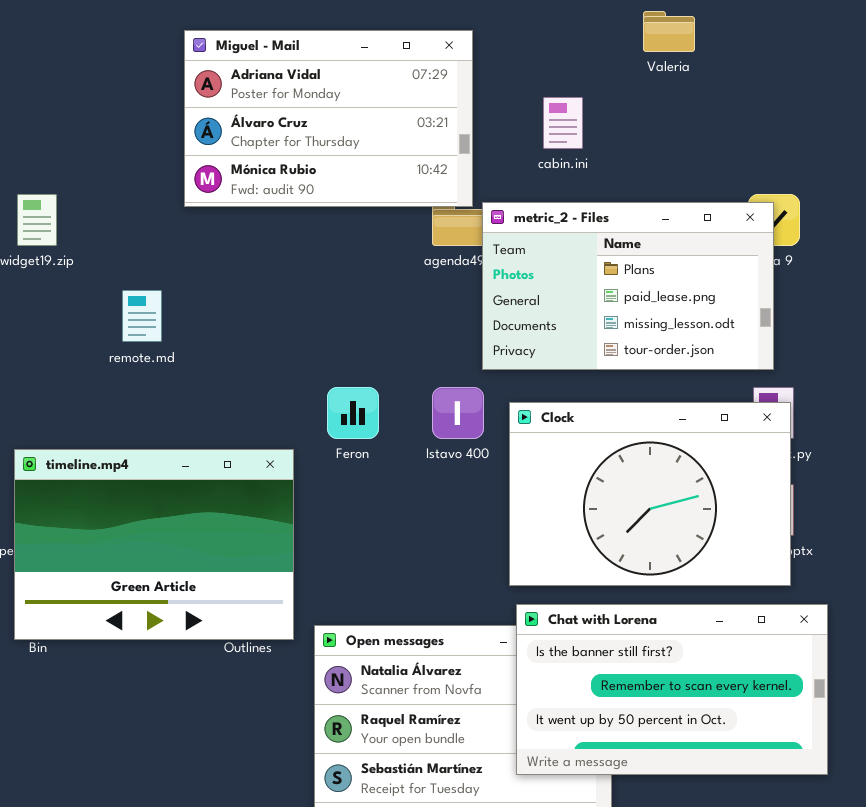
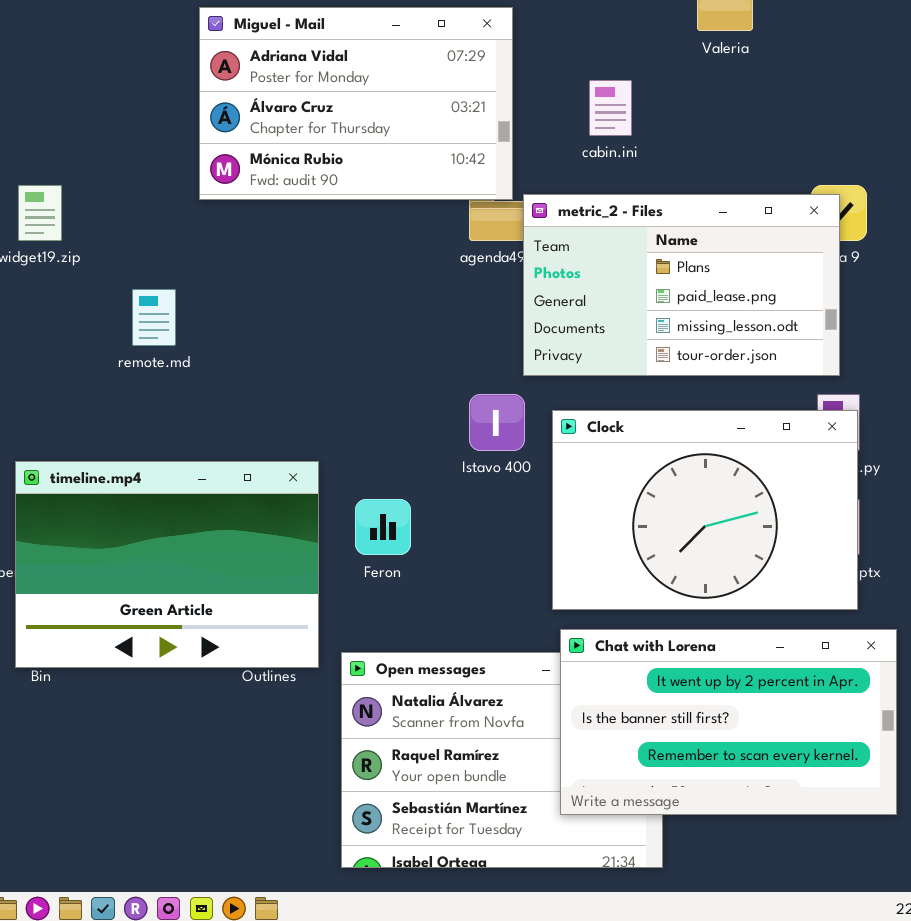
Feron: [327,387,379,439] -> [355,499,411,555], moved
Chat with Lorena: [516,604,828,775] -> [560,629,897,815], scrolled up 1 row

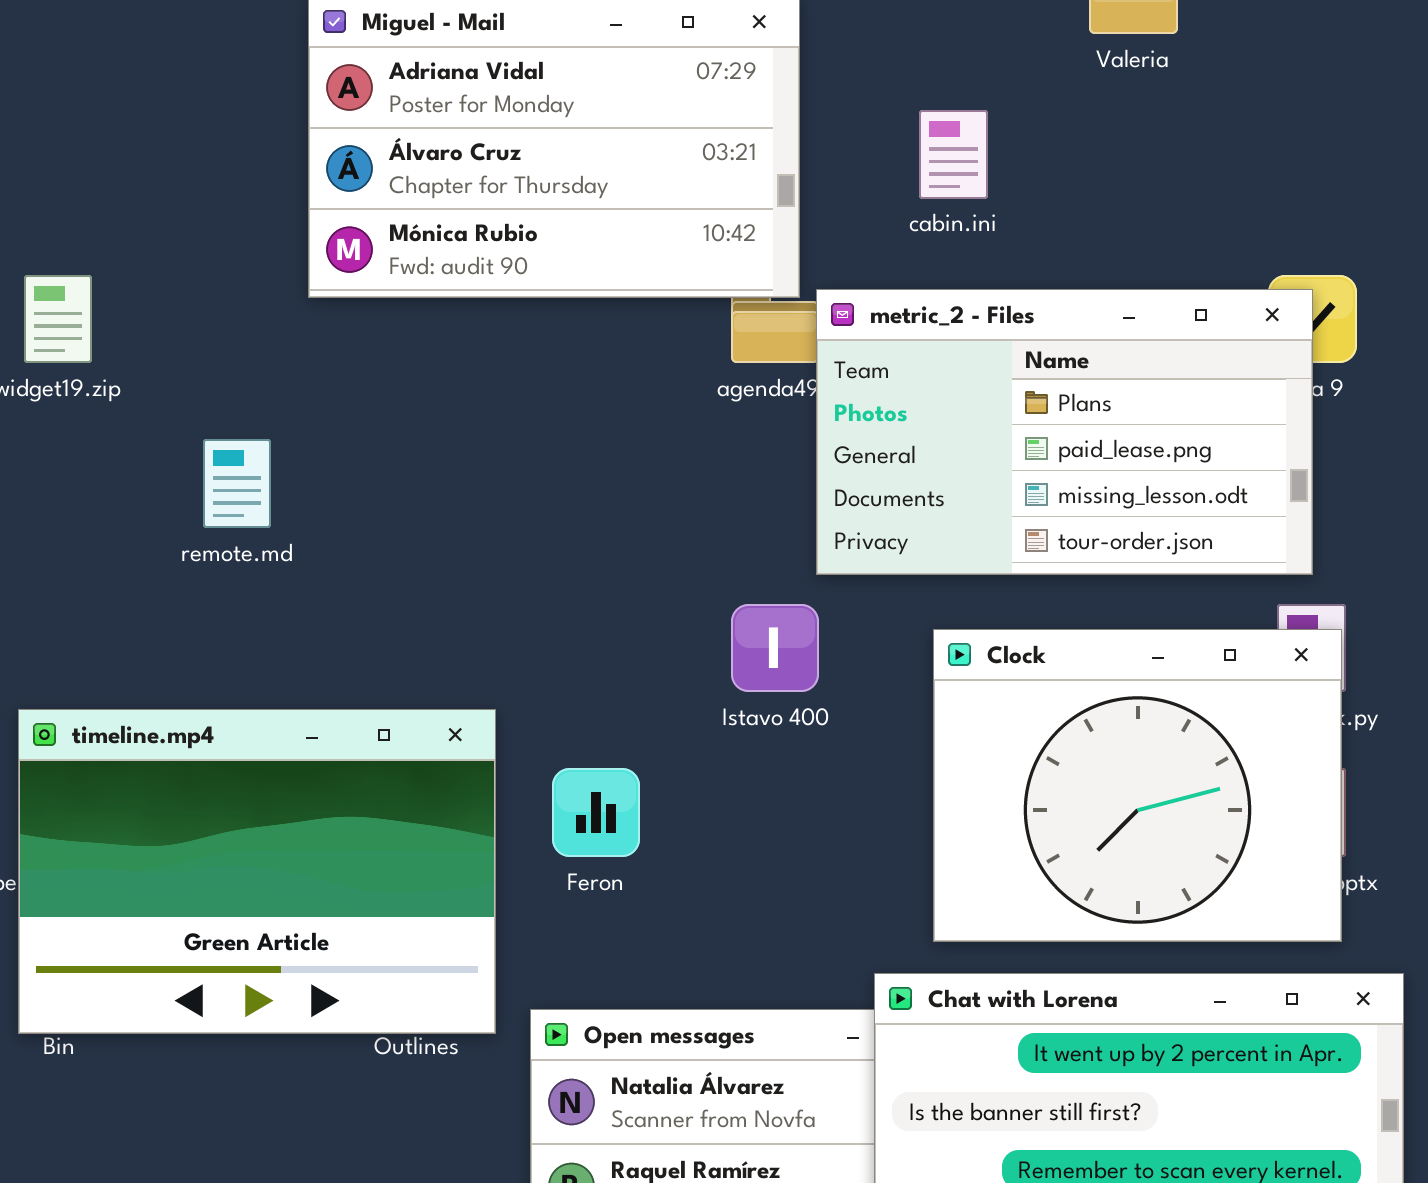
Clock: [552,410,858,610] -> [933,629,1342,942], resized

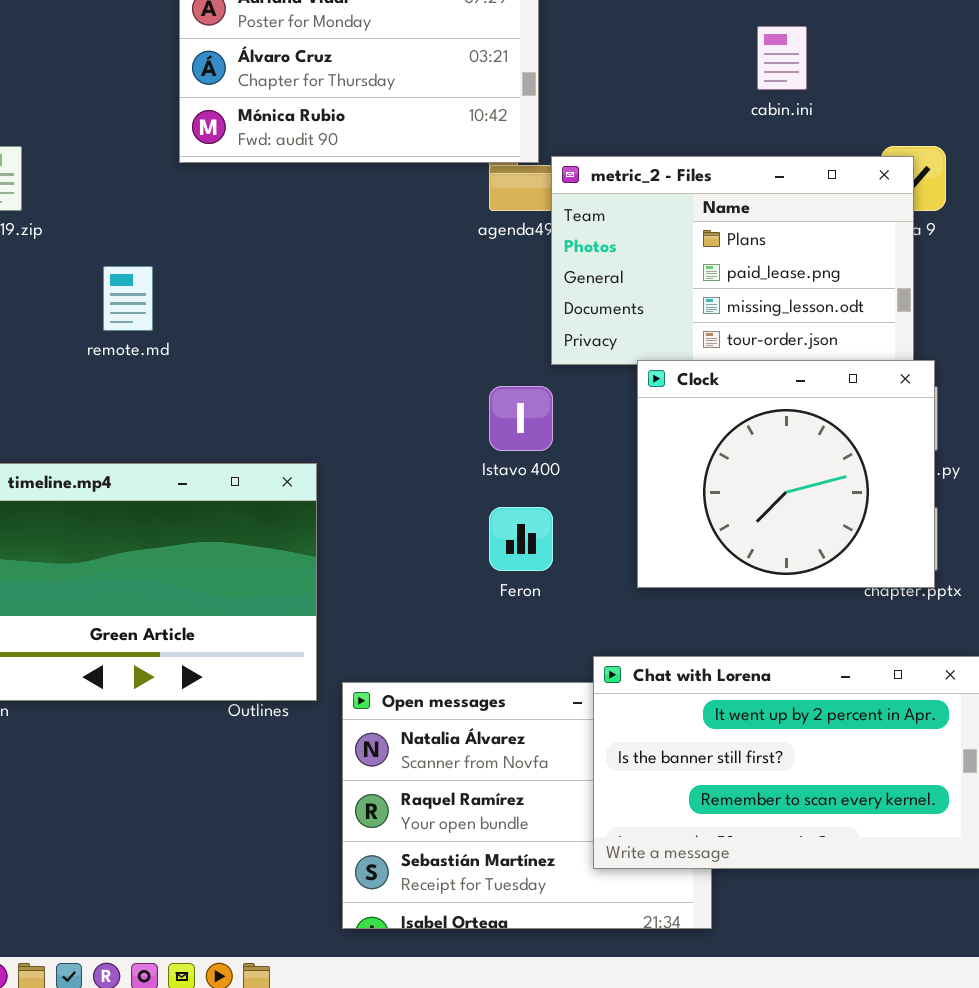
cabin.ini: [919,110,988,199] -> [757,26,807,90], moved
Clock: [933,629,1342,942] -> [637,360,935,588], moved
Feron: [552,768,640,857] -> [489,507,553,571], moved

